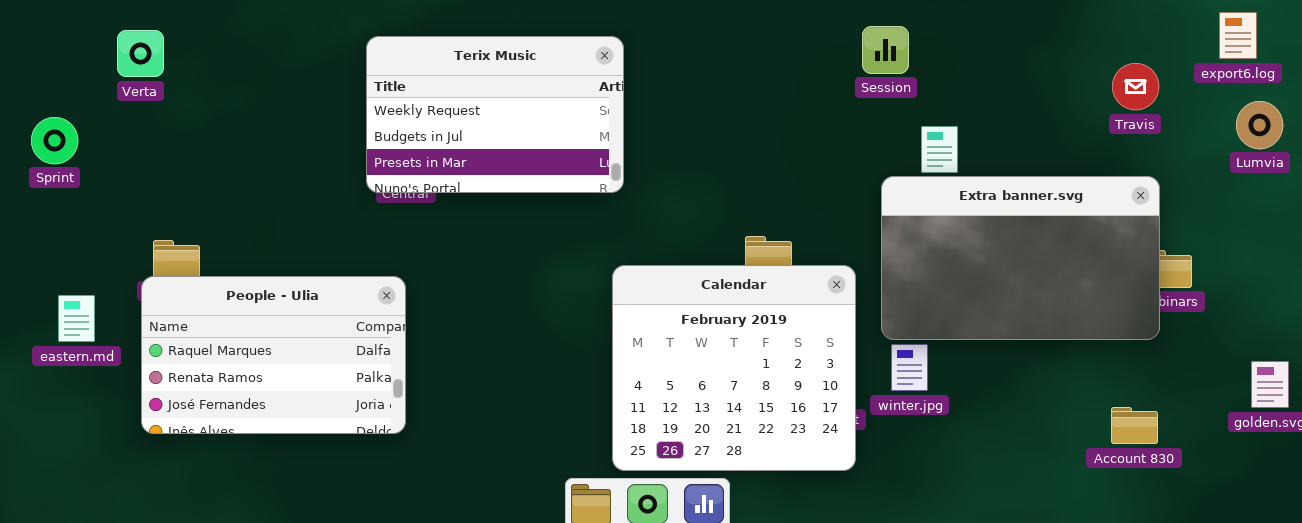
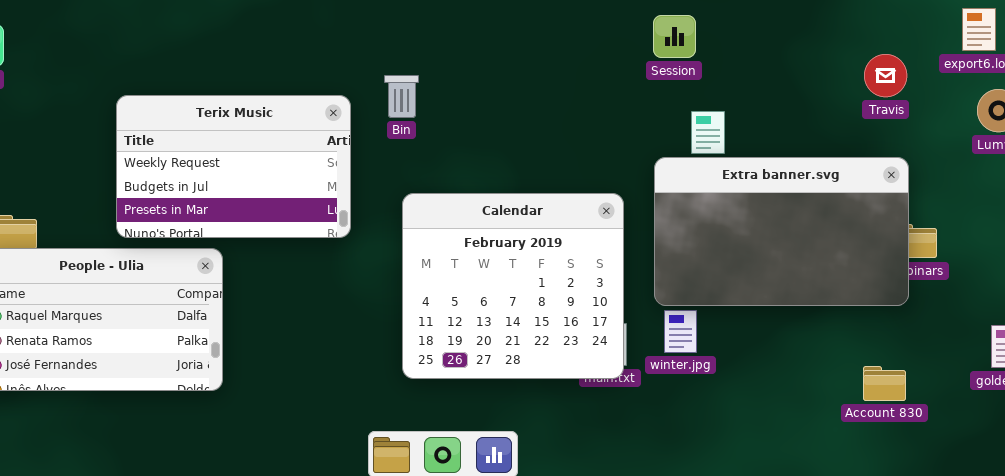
Session: [862,26,909,74] -> [653,15,696,58], moved
Terix Music: [366,36,624,193] -> [116,95,351,238], moved
Calendar: [612,265,856,471] -> [402,193,624,379], moved

